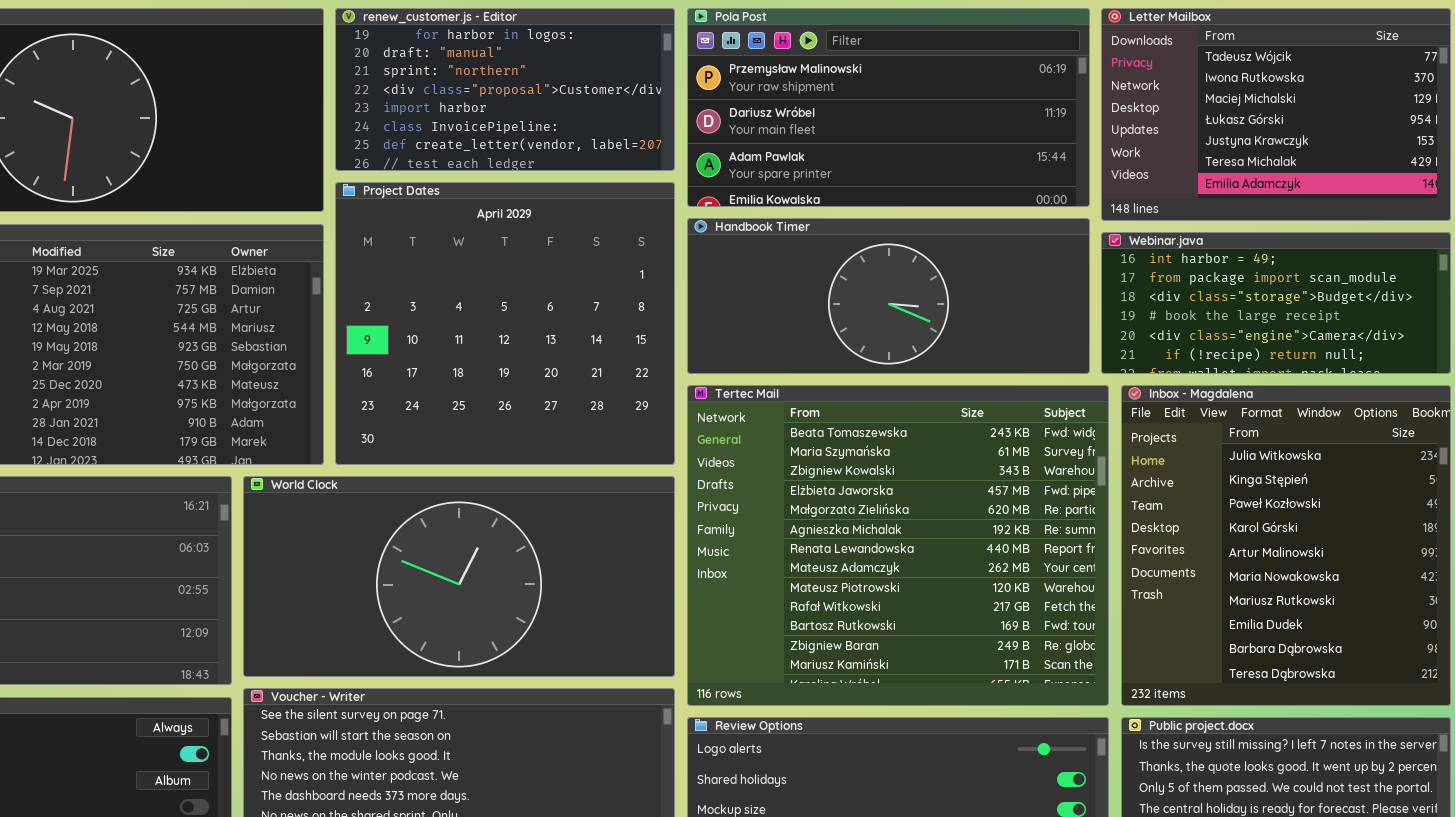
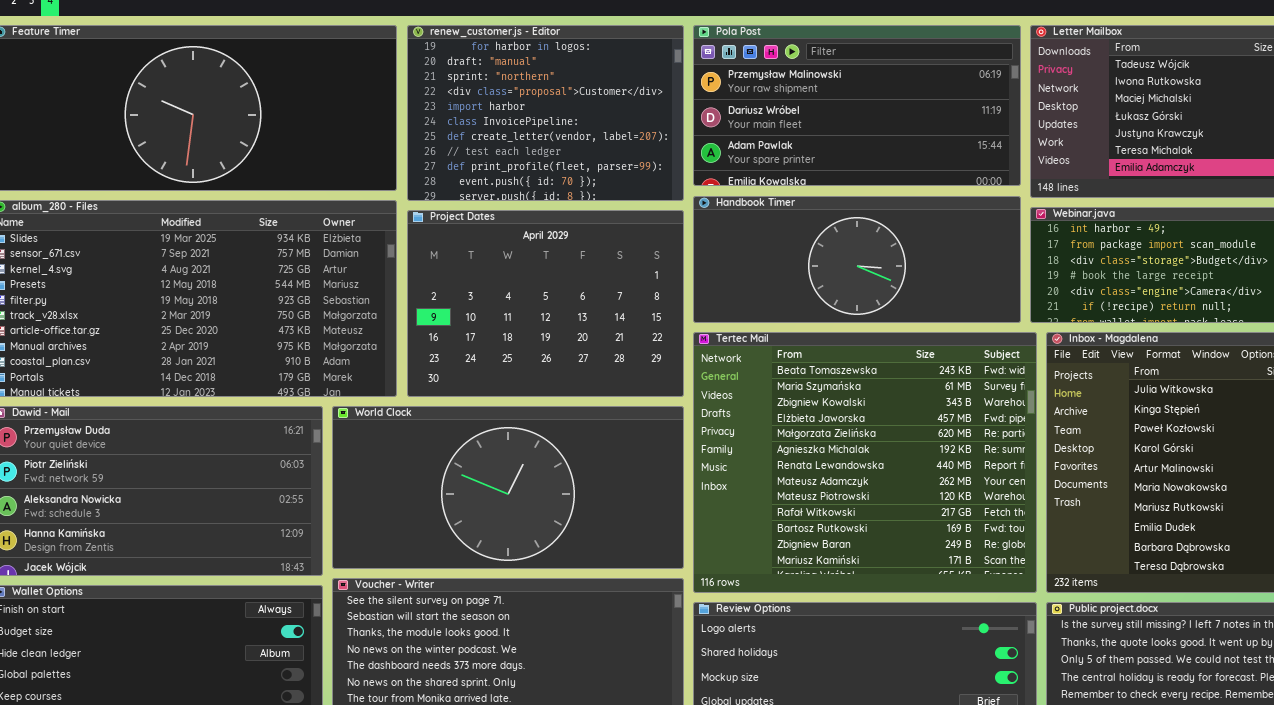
renew_customer.js - Editor: [335,8,675,171] -> [407,25,684,201], resized
Project Dates: [335,182,675,465] -> [407,210,684,397], resized

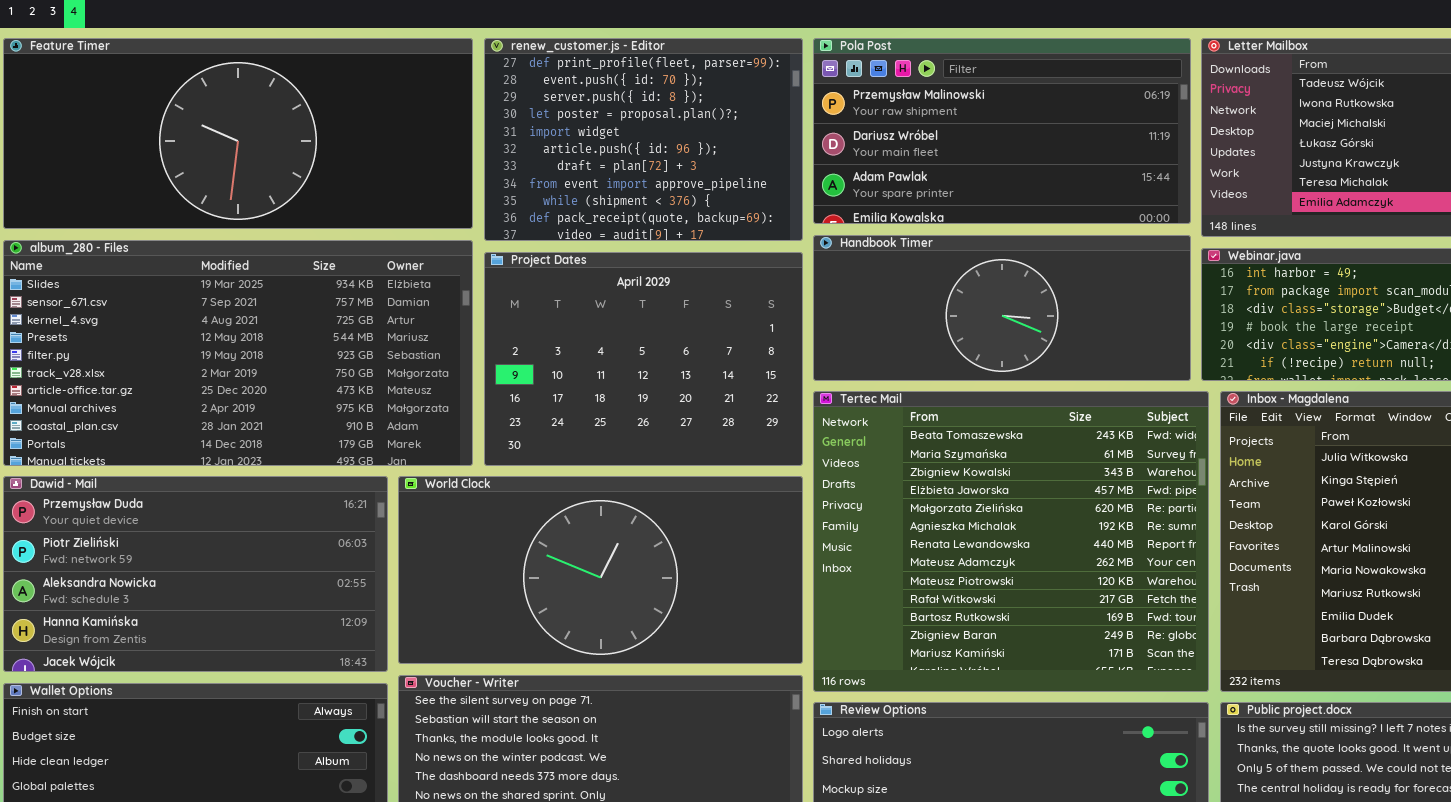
renew_customer.js - Editor: [407,25,684,201] -> [484,38,803,241], scrolled down 8 rows

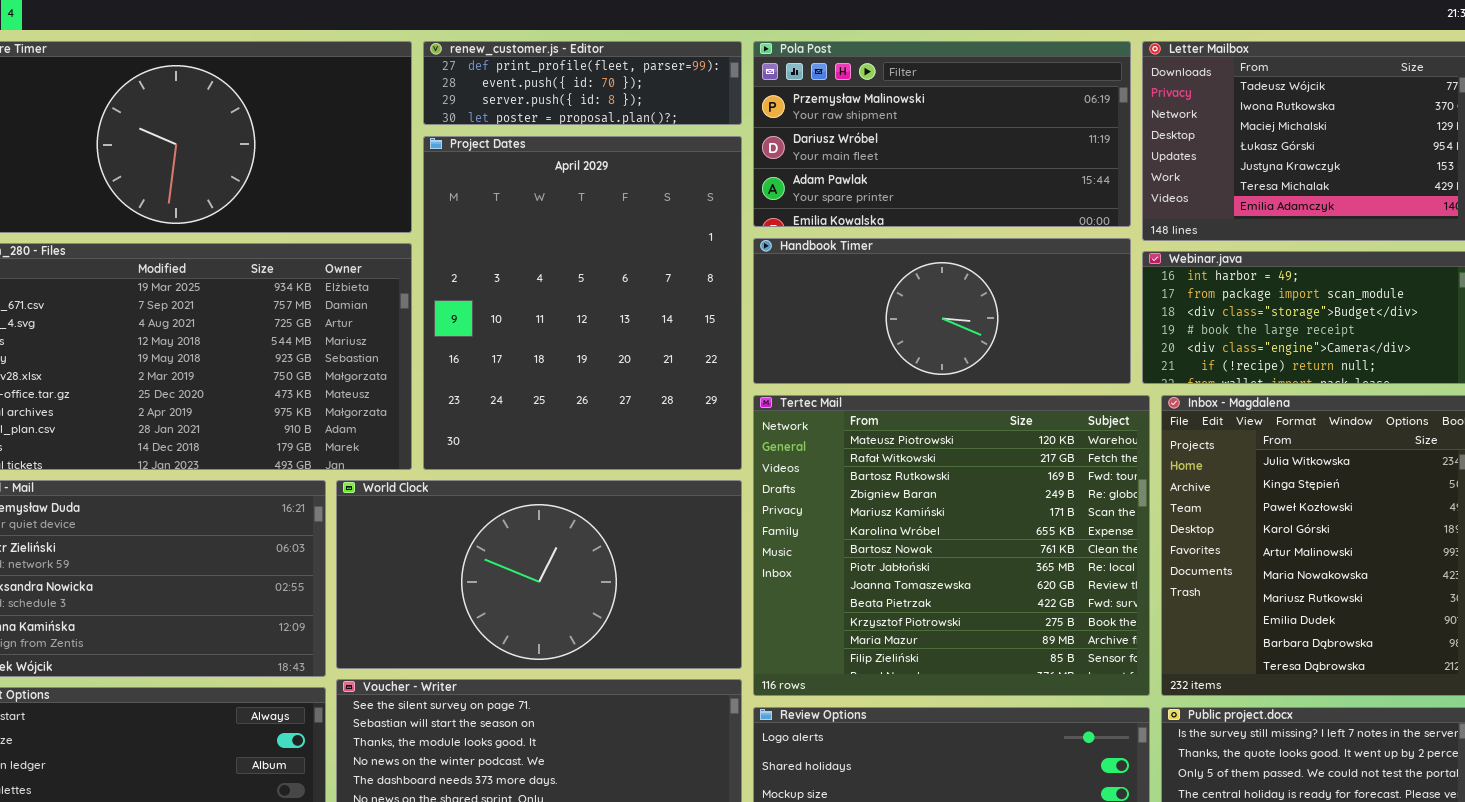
renew_customer.js - Editor: [484,38,803,241] -> [423,41,742,125], resized
Project Dates: [484,252,803,466] -> [423,136,742,470], resized
Tertec Mail: [813,391,1209,692] -> [753,395,1150,696], scrolled down 8 rows

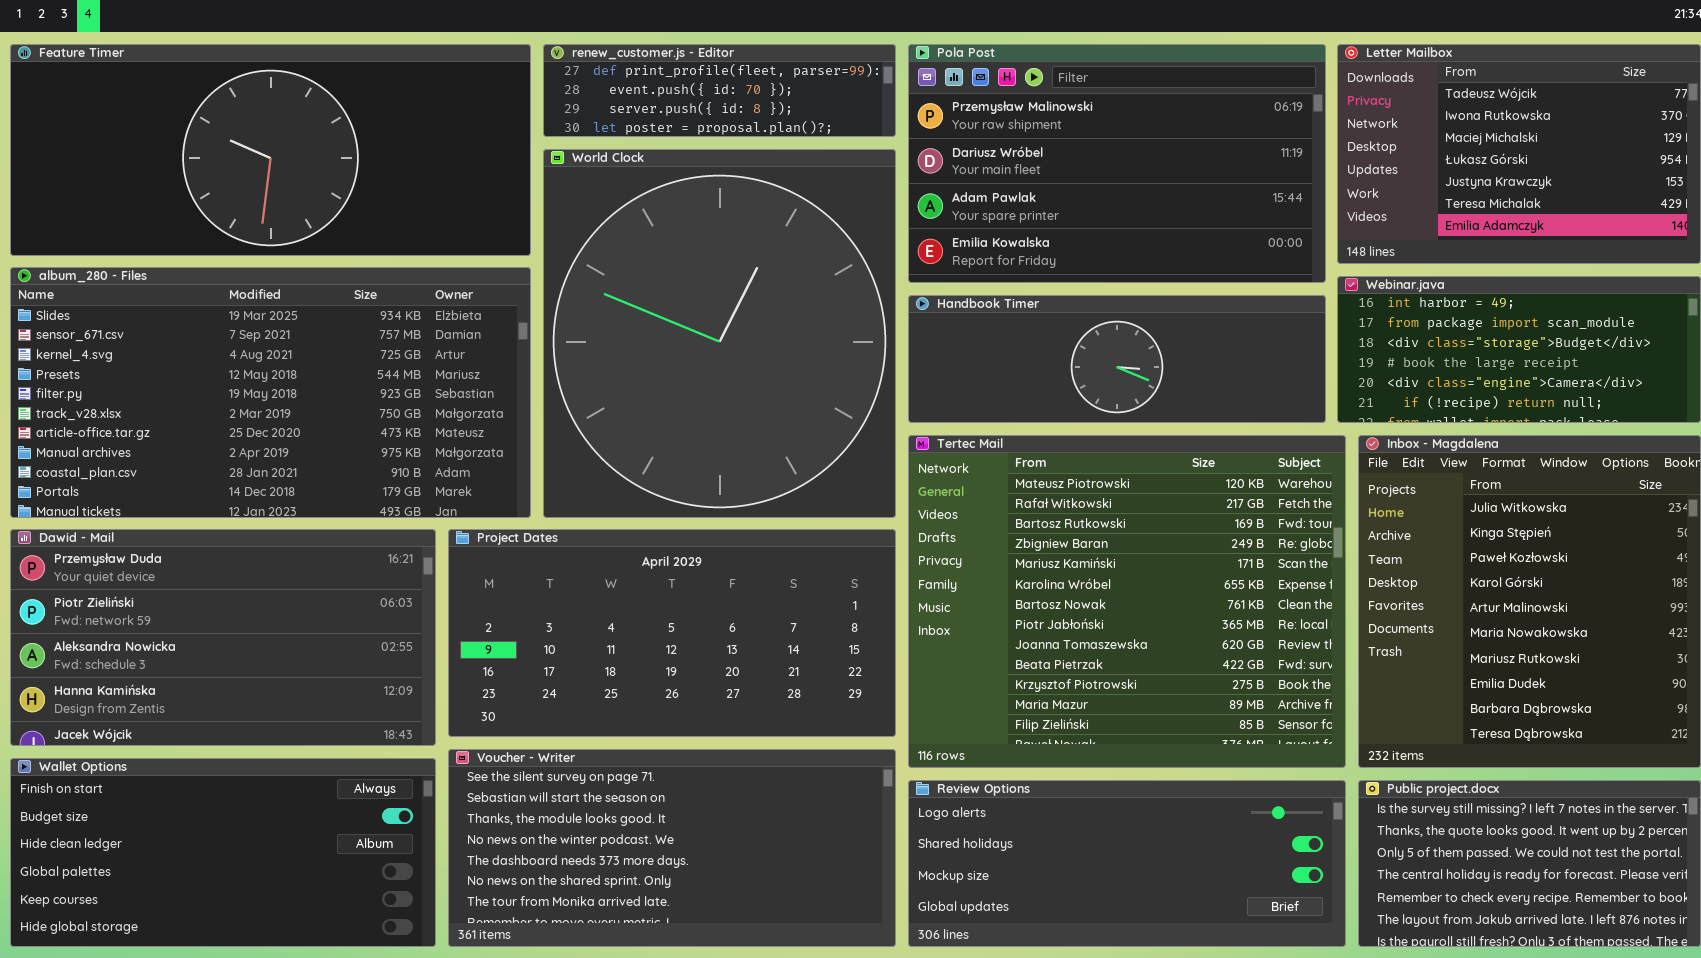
Pola Post: [753,41,1131,227] -> [908,44,1326,283], resized
Project Dates: [423,136,742,470] -> [448,529,896,737], moved, resized
Handbook Timer: [753,238,1131,384] -> [908,295,1326,423], resized
World Clock: [336,480,742,669] -> [543,149,896,518], moved, resized

